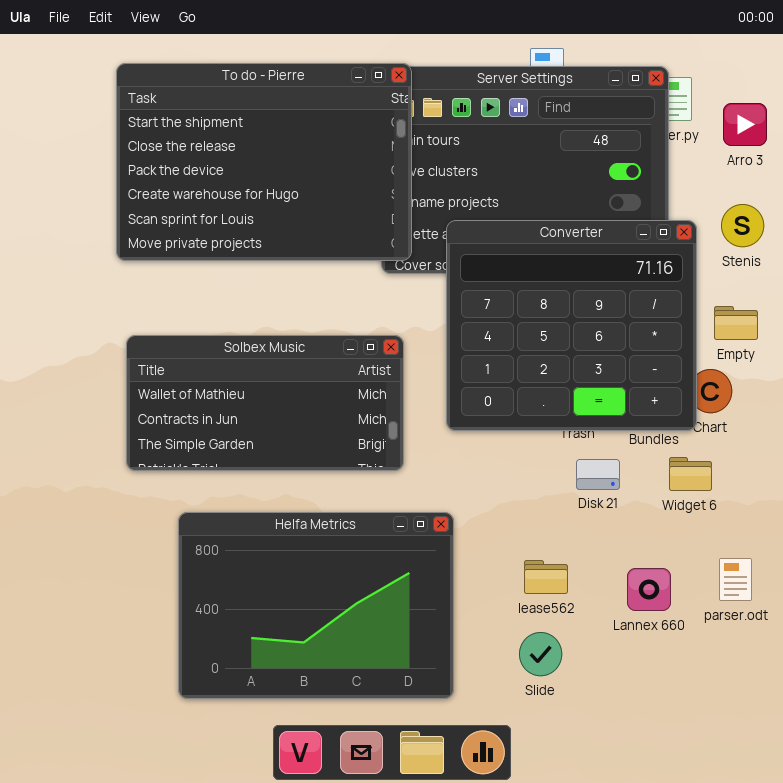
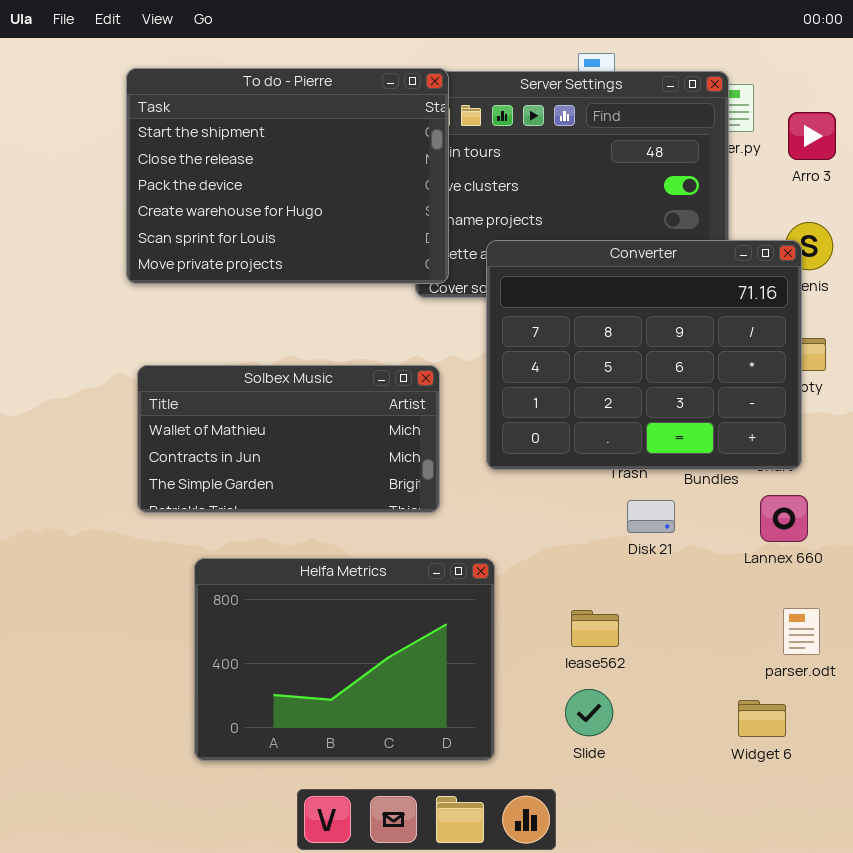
Converter: [446,220,697,431] -> [486,240,802,470], resized
Widget 6: [669,457,712,491] -> [738,700,786,737], moved
Lannex 660: [627,568,671,611] -> [760,495,808,542], moved

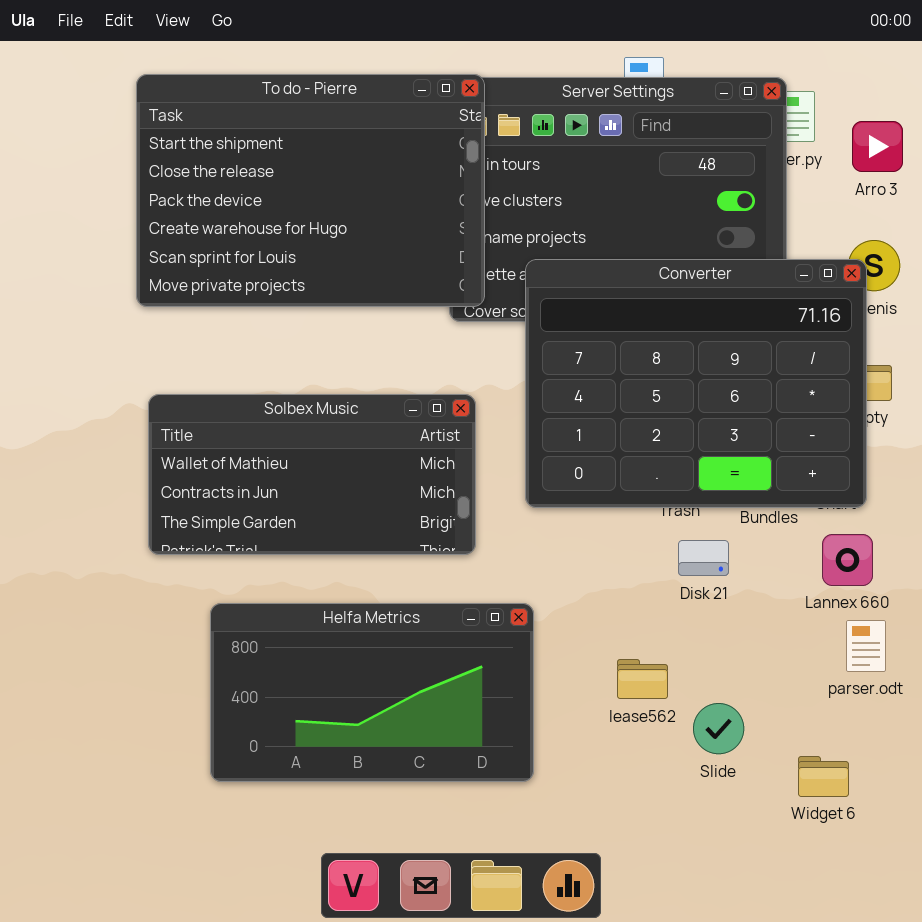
Helfa Metrics: [194,558,495,761] -> [210,603,534,782], resized
parser.odt: [783,608,820,655] -> [846,620,886,672], moved
Slide: [565,689,613,736] -> [693,703,744,754], moved

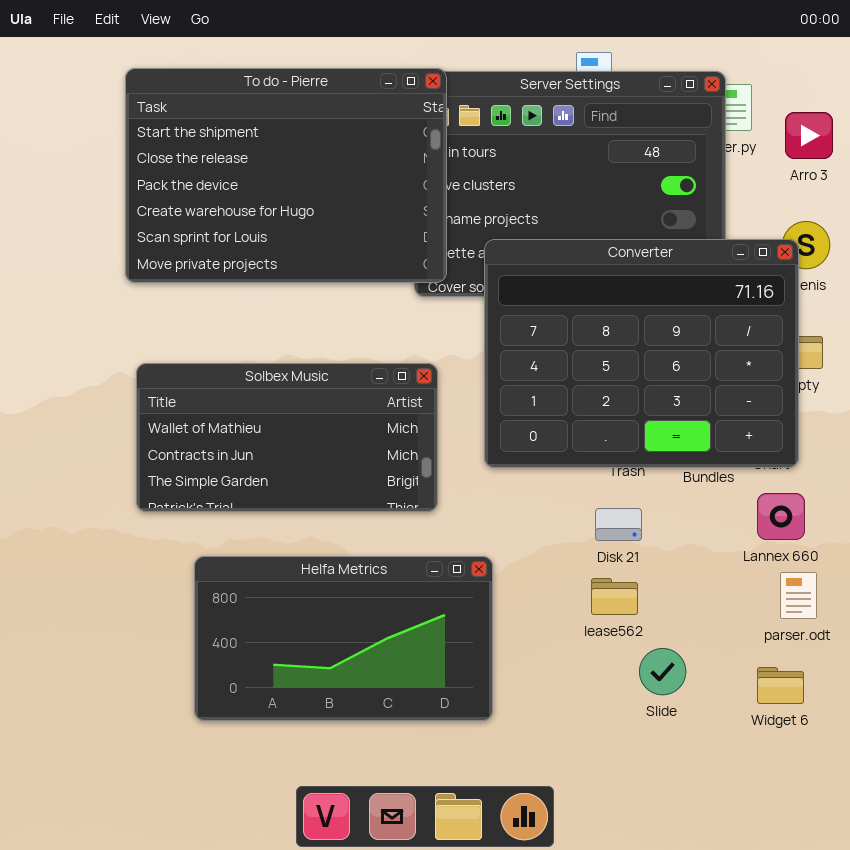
Disk 21: [678,540,729,576] -> [595,508,642,541], moved
lease562: [617,659,668,699] -> [591,578,638,615], moved
Widget 6: [798,756,849,797] -> [757,667,804,704], moved

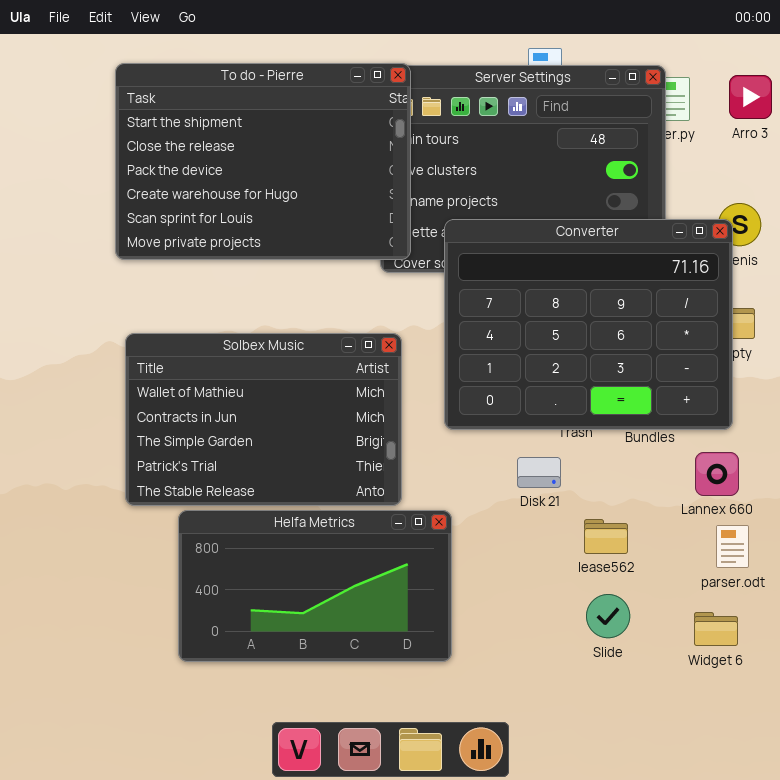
Arro 3: [785,112,833,159] -> [729,75,772,119], moved
Solbex Music: [136,363,438,512] -> [125,333,402,506], resized
Disk 21: [595,508,642,541] -> [517,457,561,488], moved
lease562: [591,578,638,615] -> [584,519,628,554], moved

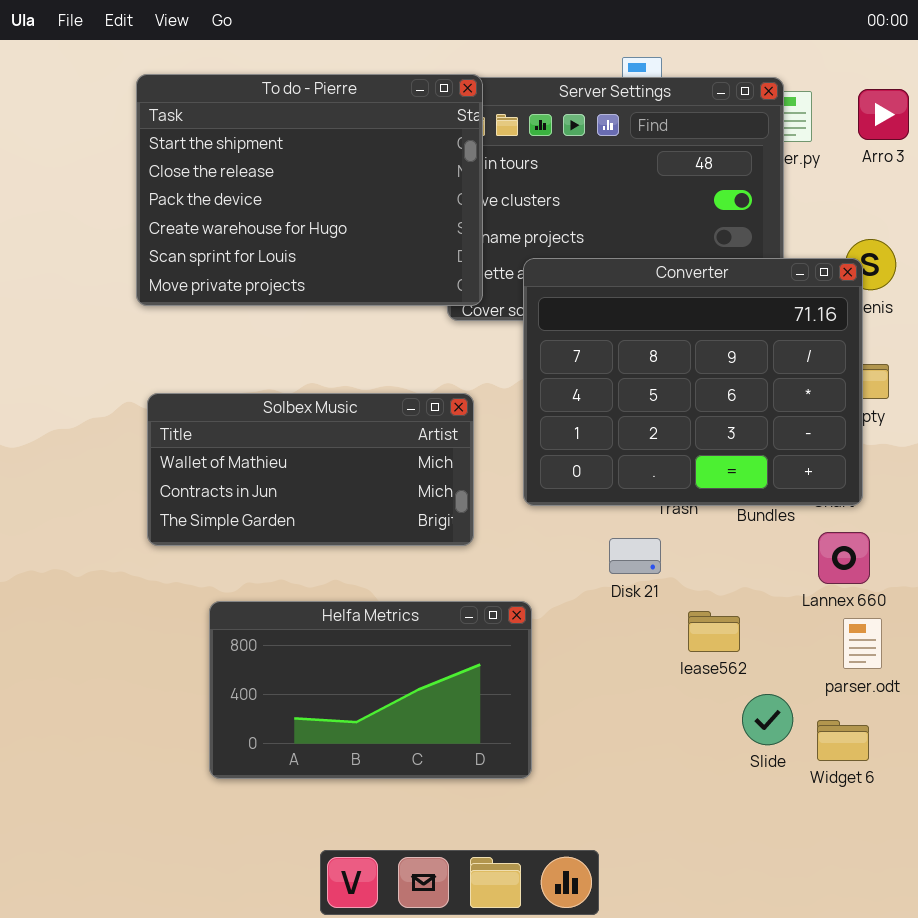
Solbex Music: [125,333,402,506] -> [147,393,474,546], resized
Slide: [586,594,630,638] -> [742,694,793,745], moved

